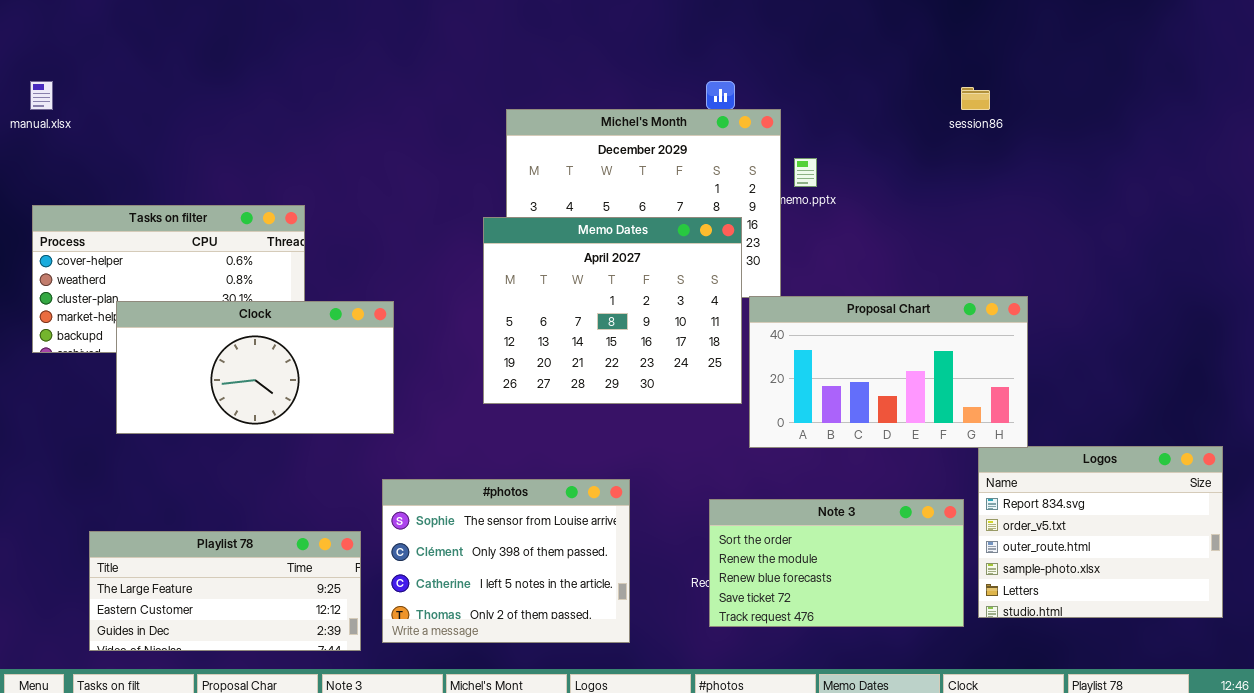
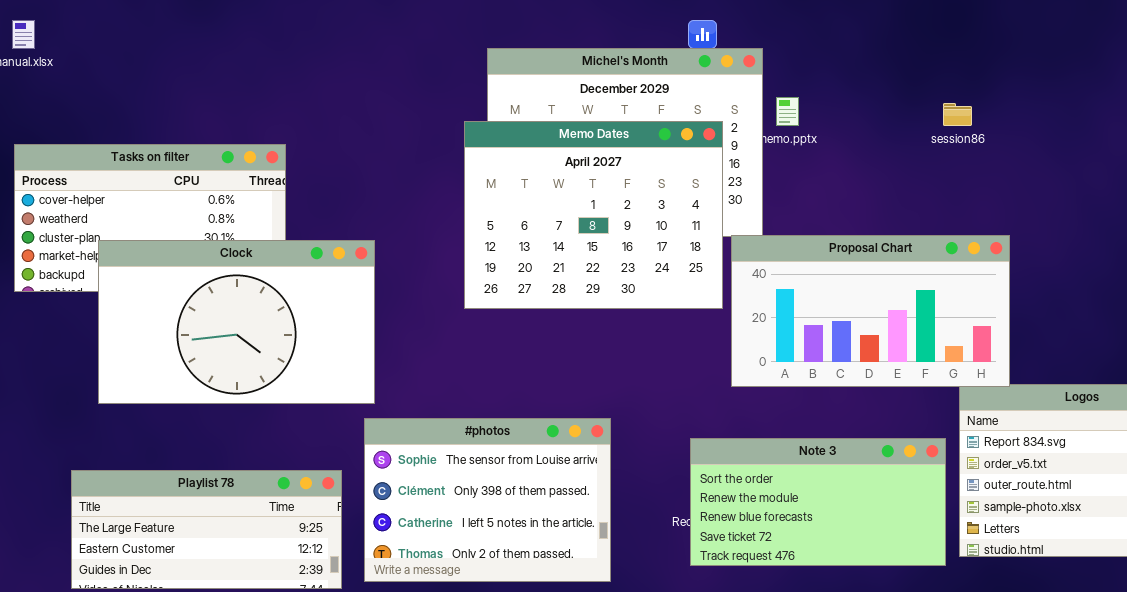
session86: [961,87,990,110] -> [943,103,972,126], moved
Memo Dates: [483,217,742,404] -> [464,121,723,309], moved
Clock: [116,301,394,434] -> [98,240,375,404], resized

